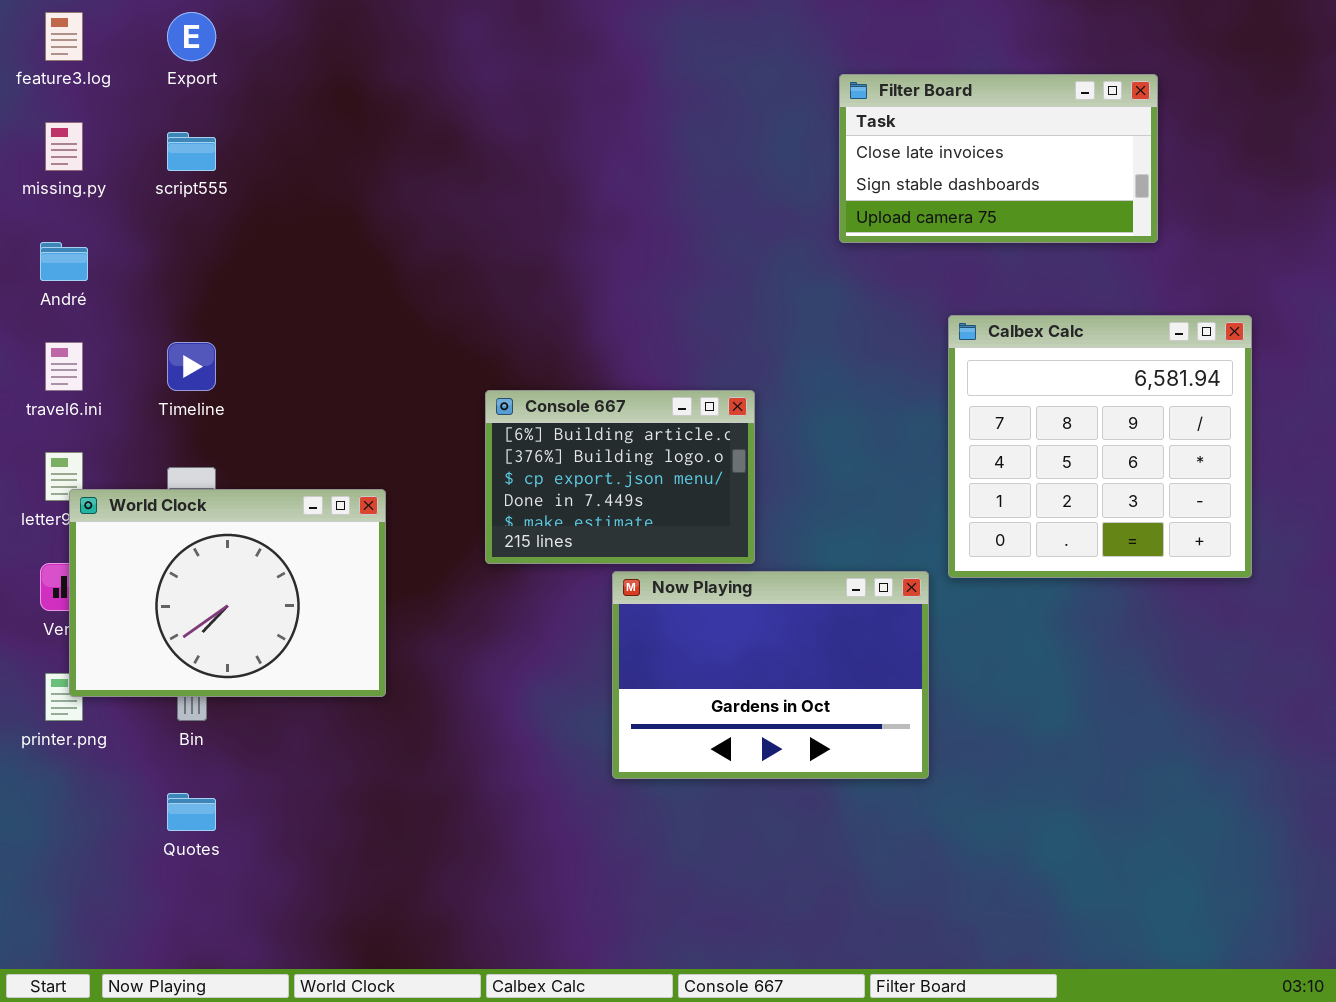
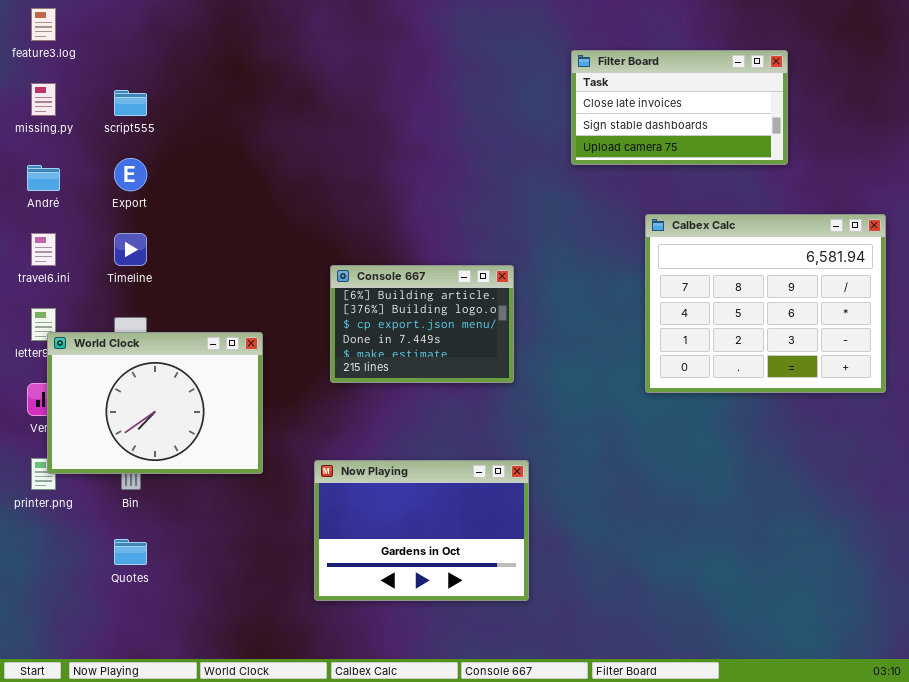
Export: [167,12,216,61] -> [114,158,147,191], moved
Calbex Calc: [948,315,1252,578] -> [645,214,886,393], resized
Now Playing: [612,571,929,779] -> [314,460,529,601], moved

